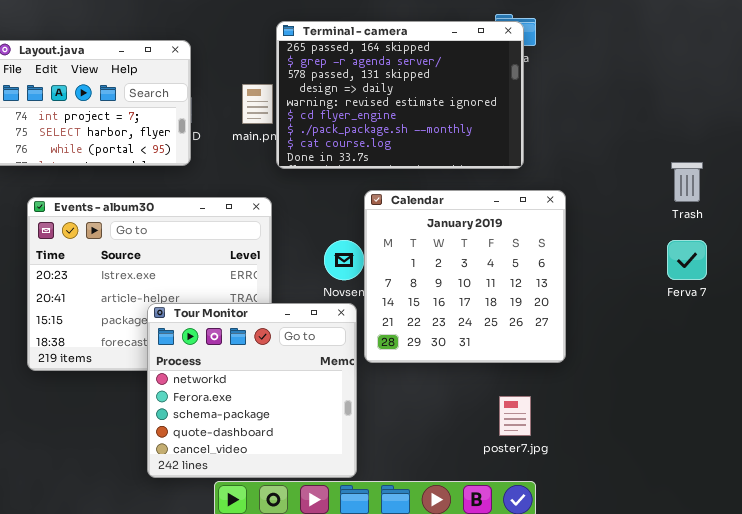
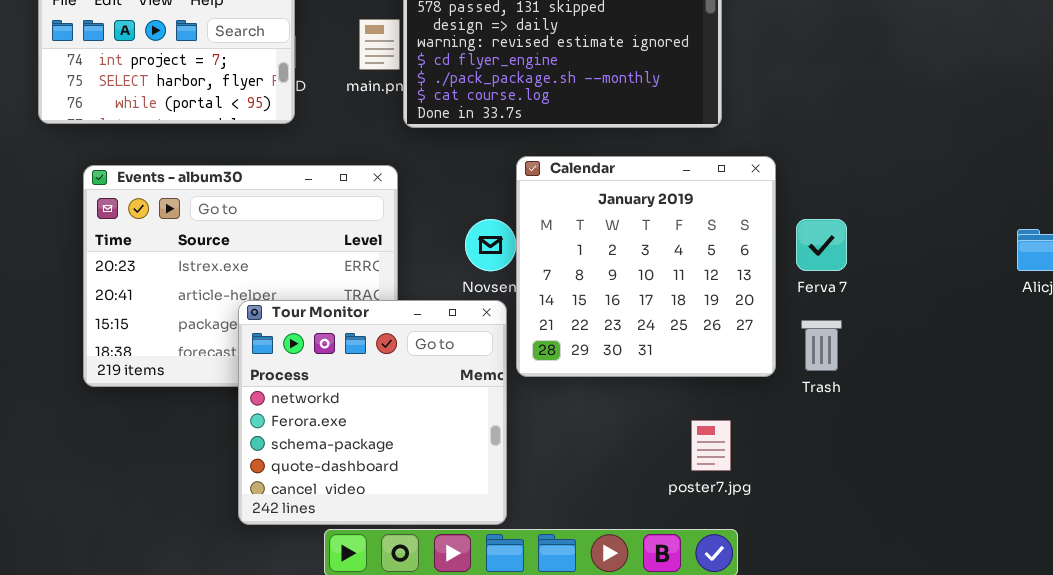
Trash: [671,162,703,202] -> [801,320,842,371], moved
Ferva 7: [667,240,707,280] -> [796,219,847,271], moved

